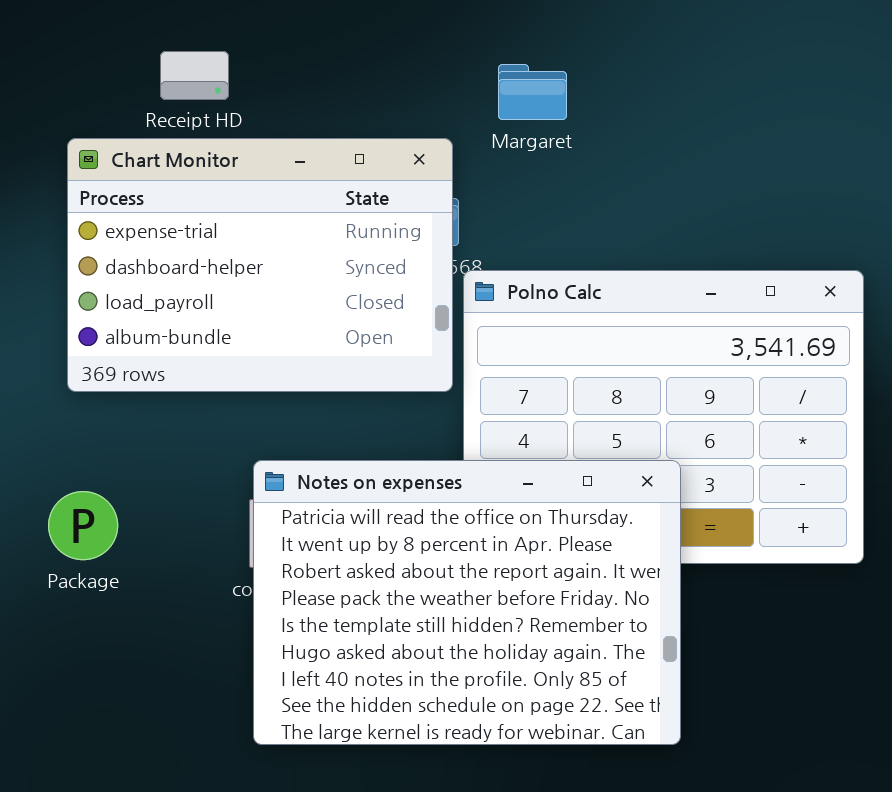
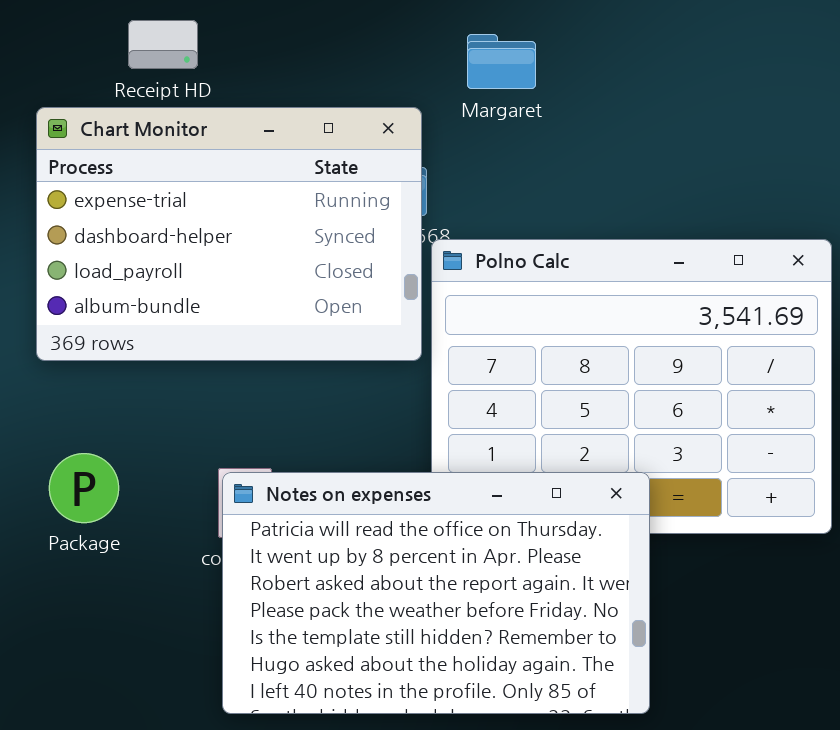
Notes on expenses: [253,460,681,745] -> [222,472,650,714], resized
Package: [48,491,118,560] -> [49,453,119,523], moved

